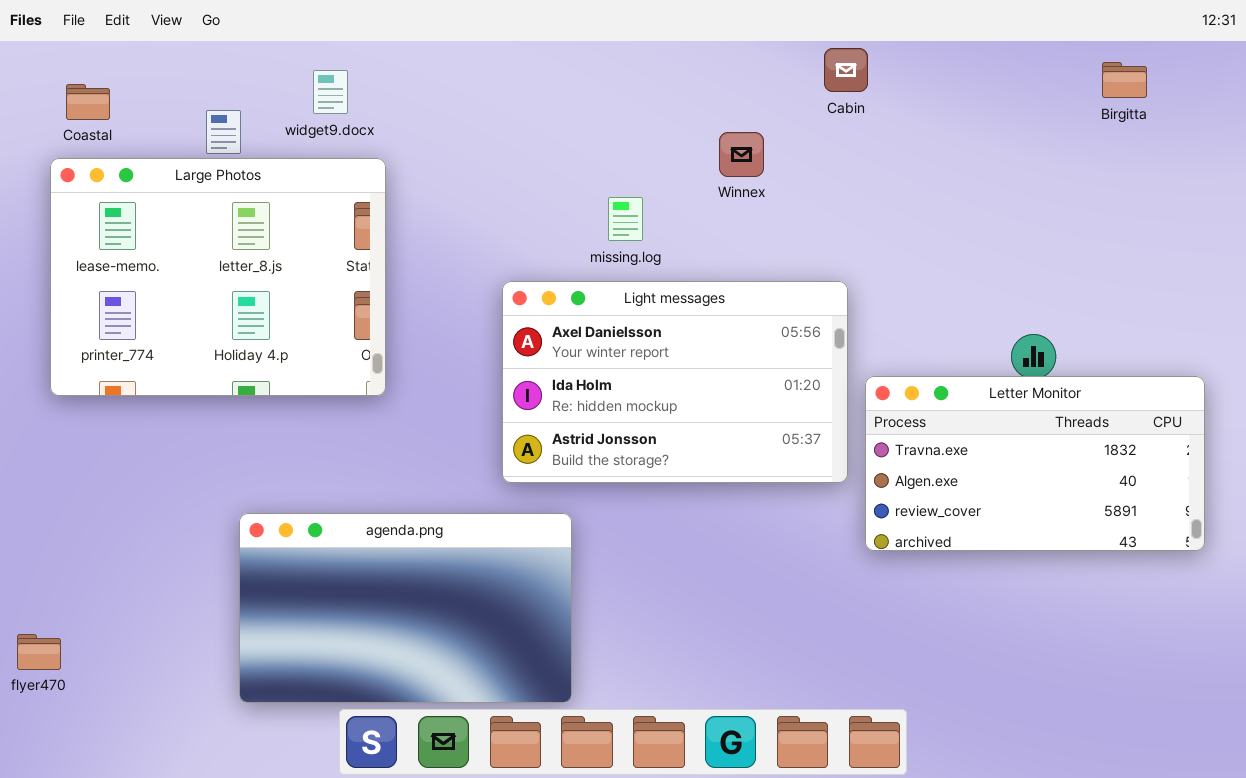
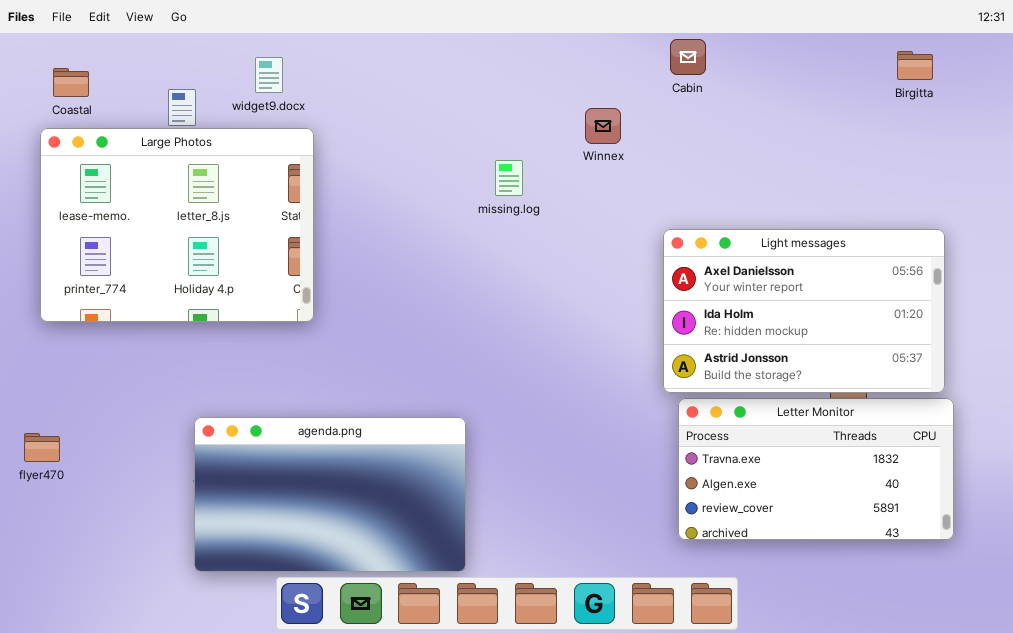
Light messages: [502,281,848,483] -> [663,229,945,393], moved
Letter Monitor: [865,376,1205,551] -> [678,398,954,540], moved
flyer470: [17,634,61,670] -> [24,433,60,462], moved

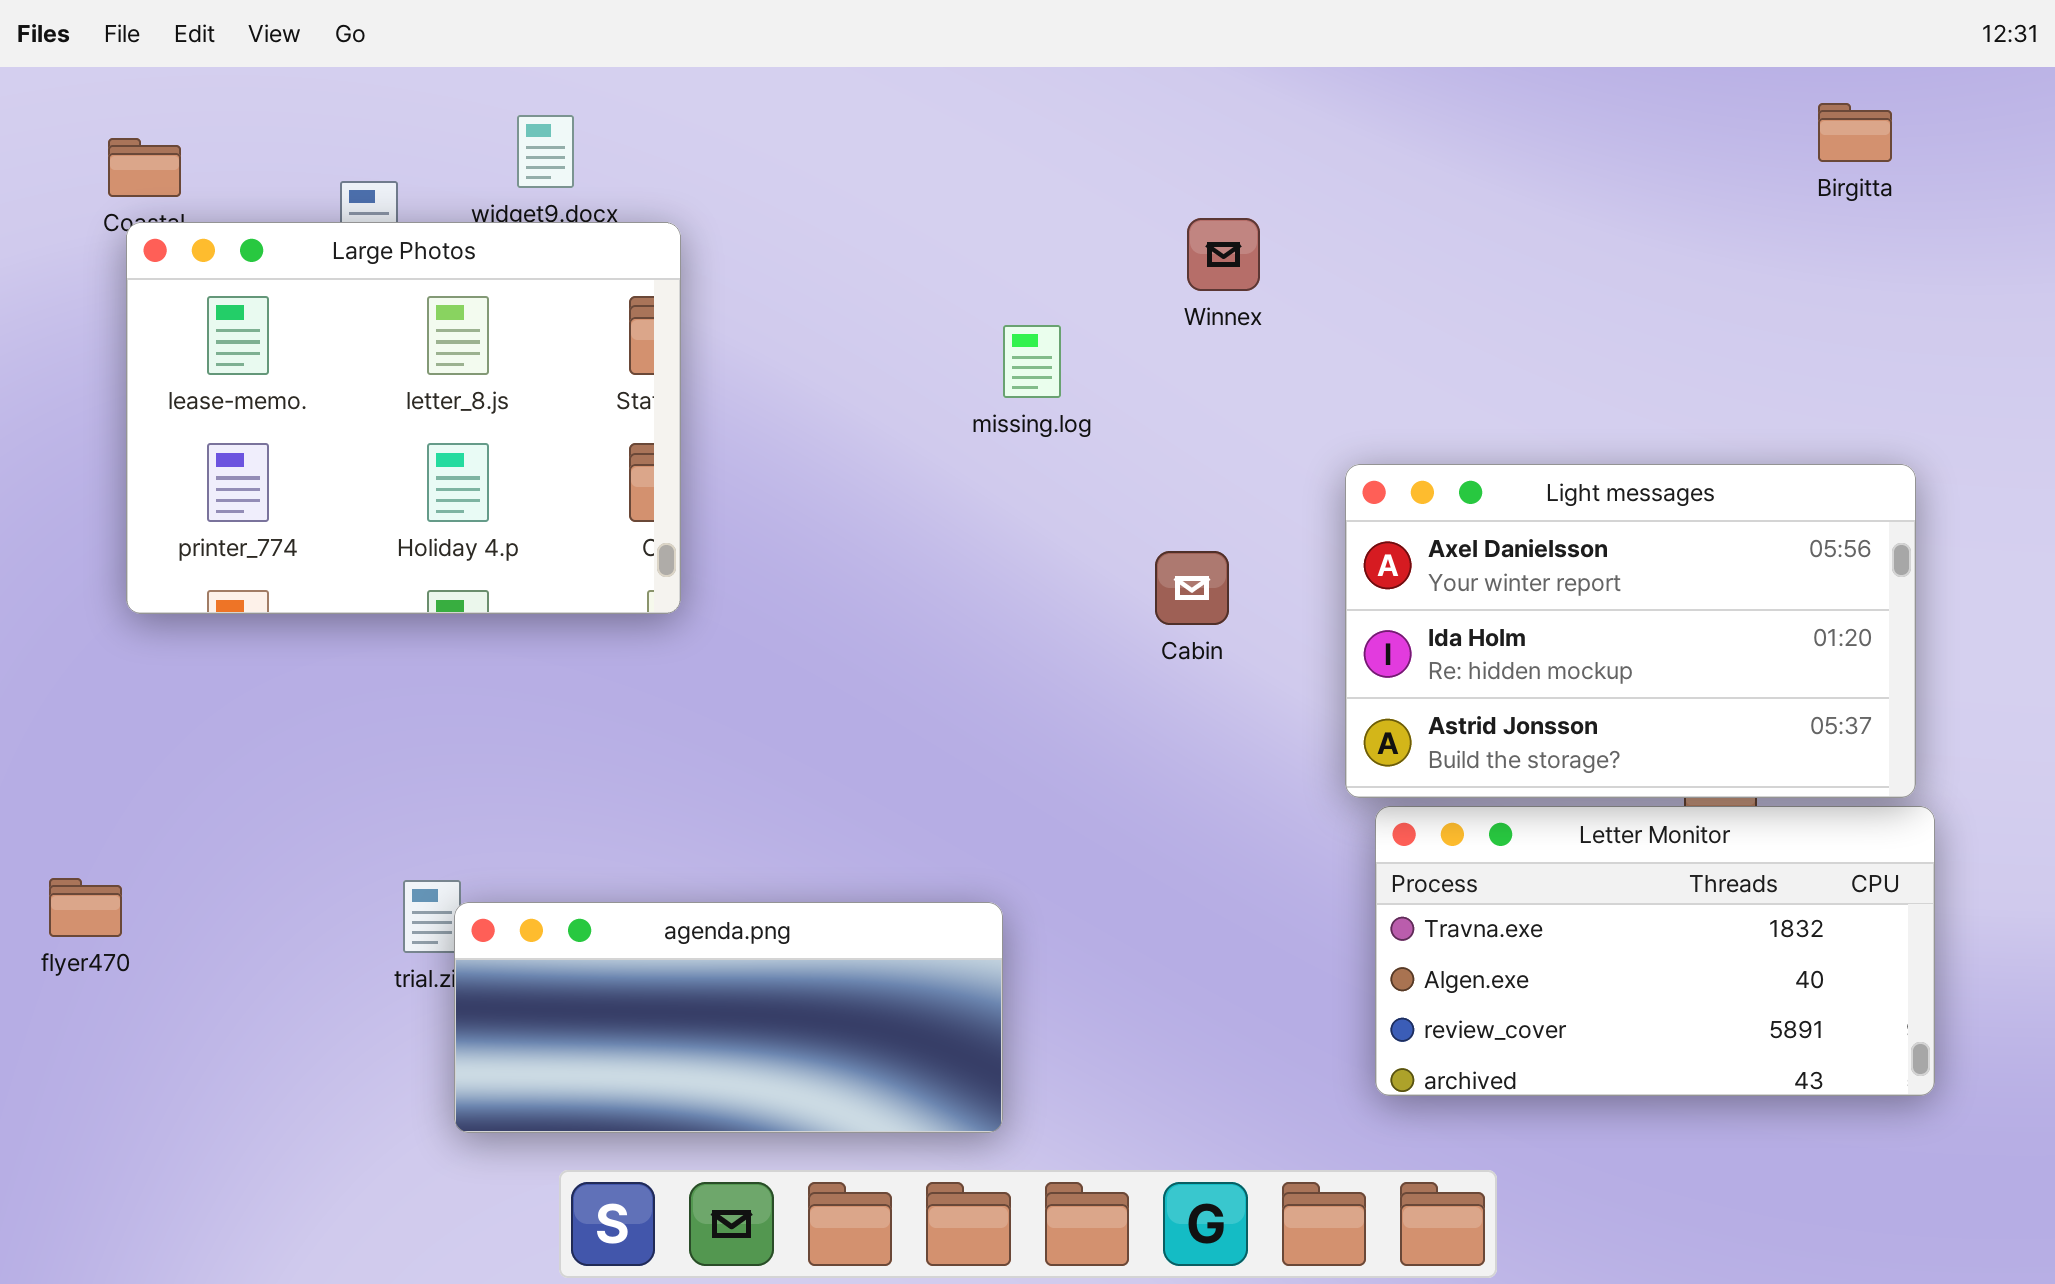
Cabin: [670,39,706,75] -> [1155,551,1229,625], moved
Large Photos: [40,128,314,322] -> [126,222,681,614], moved
agenda.png: [194,417,466,572] -> [454,902,1003,1133], moved, resized

